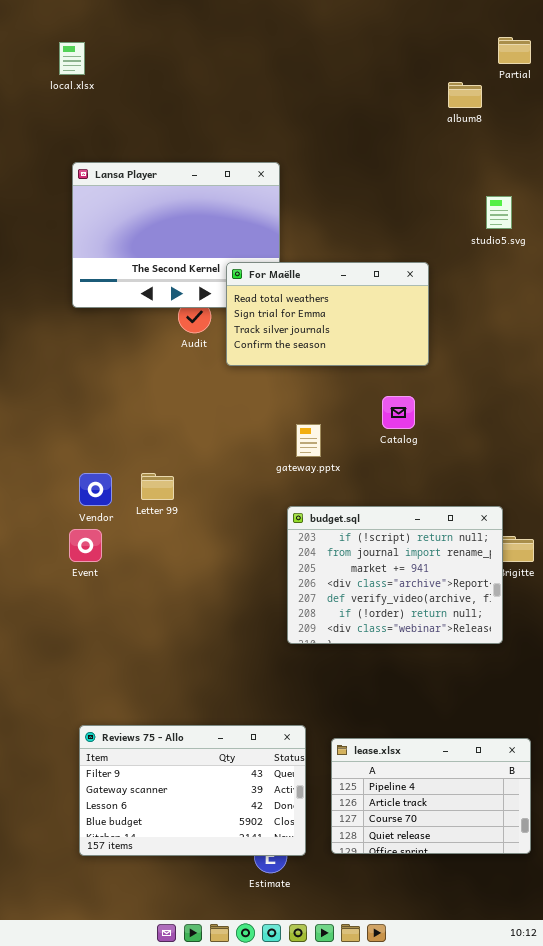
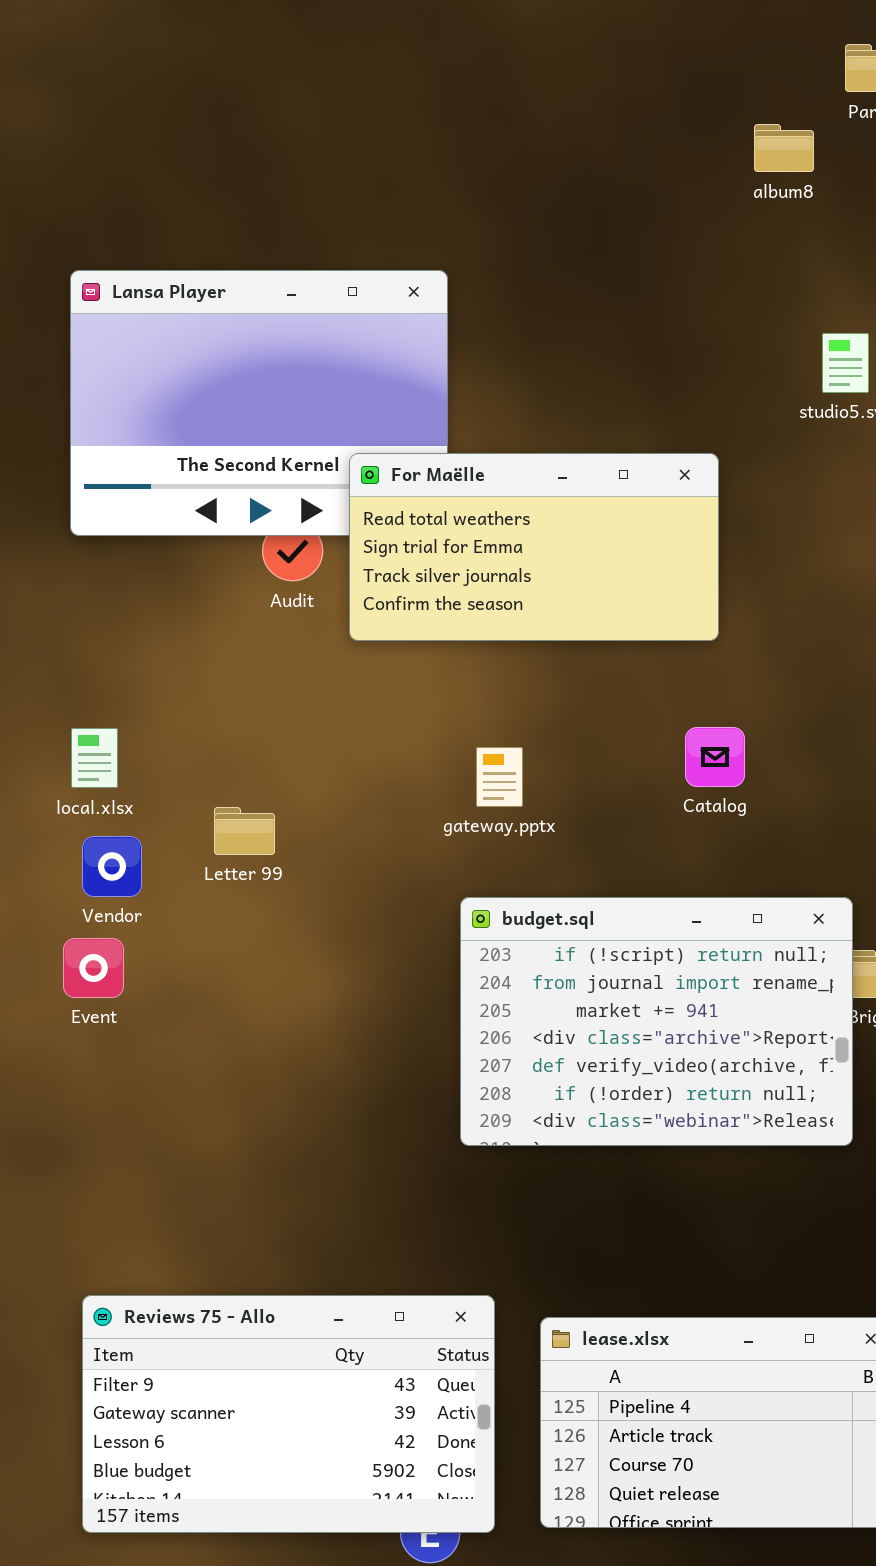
local.xlsx: [59,42,85,75] -> [71,728,118,788], moved
Catalog: [382,396,415,429] -> [685,727,745,787], moved
Letter 99: [141,473,174,500] -> [214,807,275,855], moved

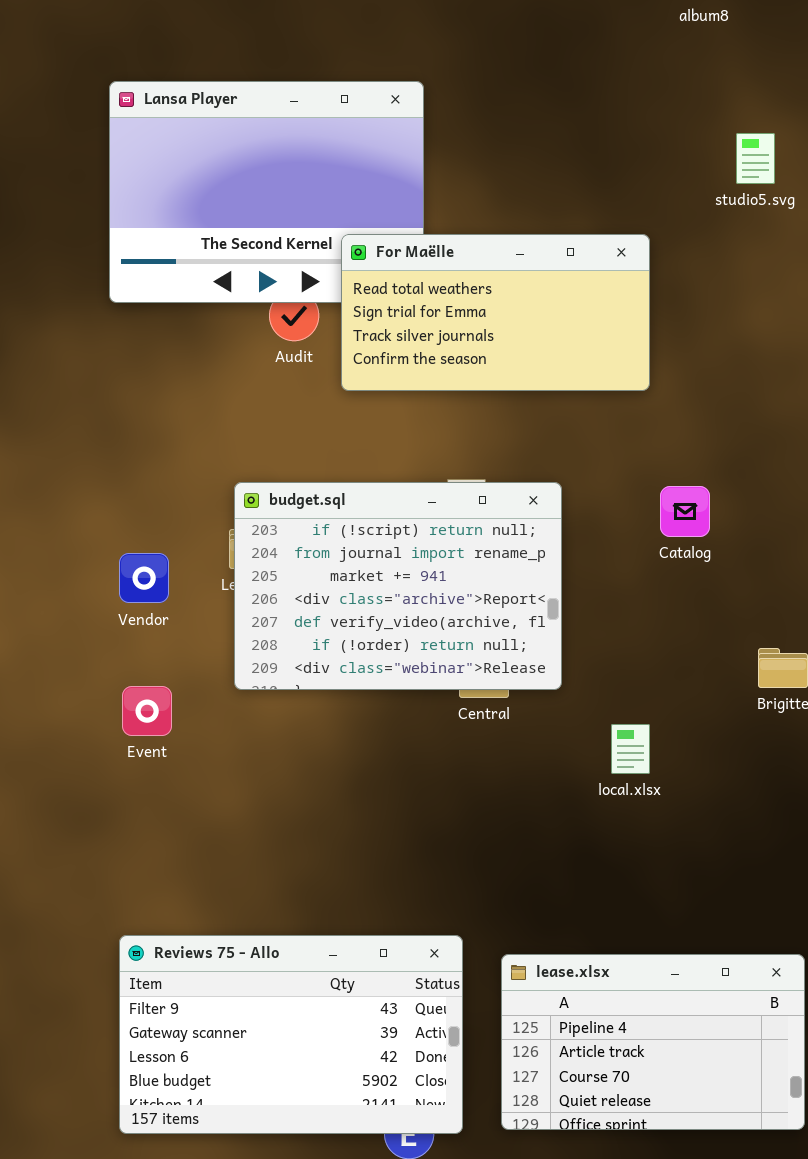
Catalog: [685,727,745,787] -> [660,486,710,537], moved
local.xlsx: [71,728,118,788] -> [611,724,650,774], moved
budget.sql: [460,897,853,1146] -> [234,482,562,690], moved
Event: [63,938,124,998] -> [122,686,172,736], moved

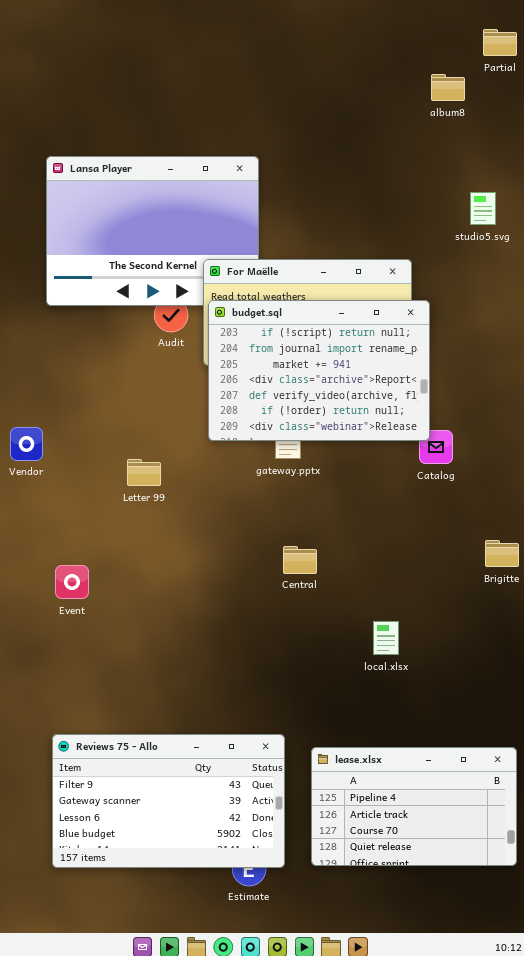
budget.sql: [234,482,562,690] -> [208,300,430,441], moved
Vendor: [119,553,169,603] -> [10,427,43,461], moved
local.xlsx: [611,724,650,774] -> [373,621,399,655], moved

